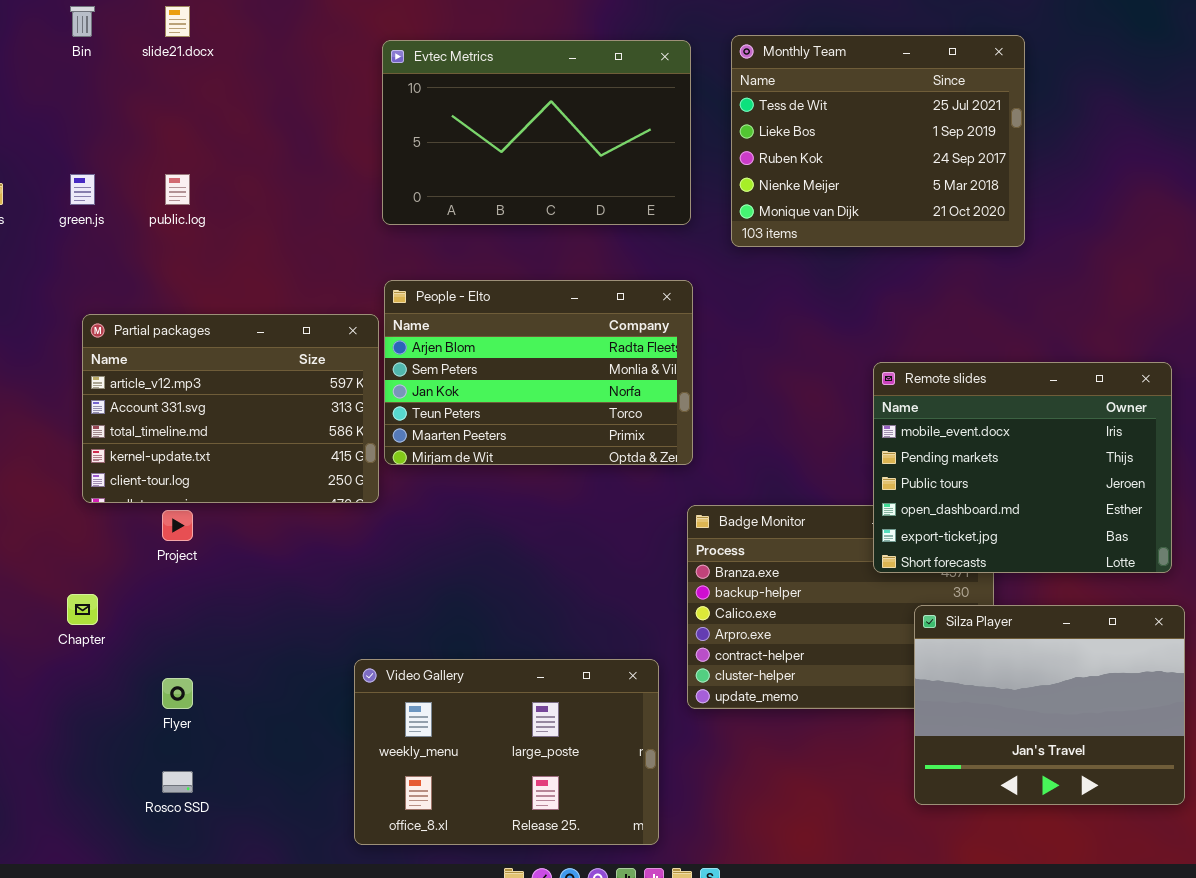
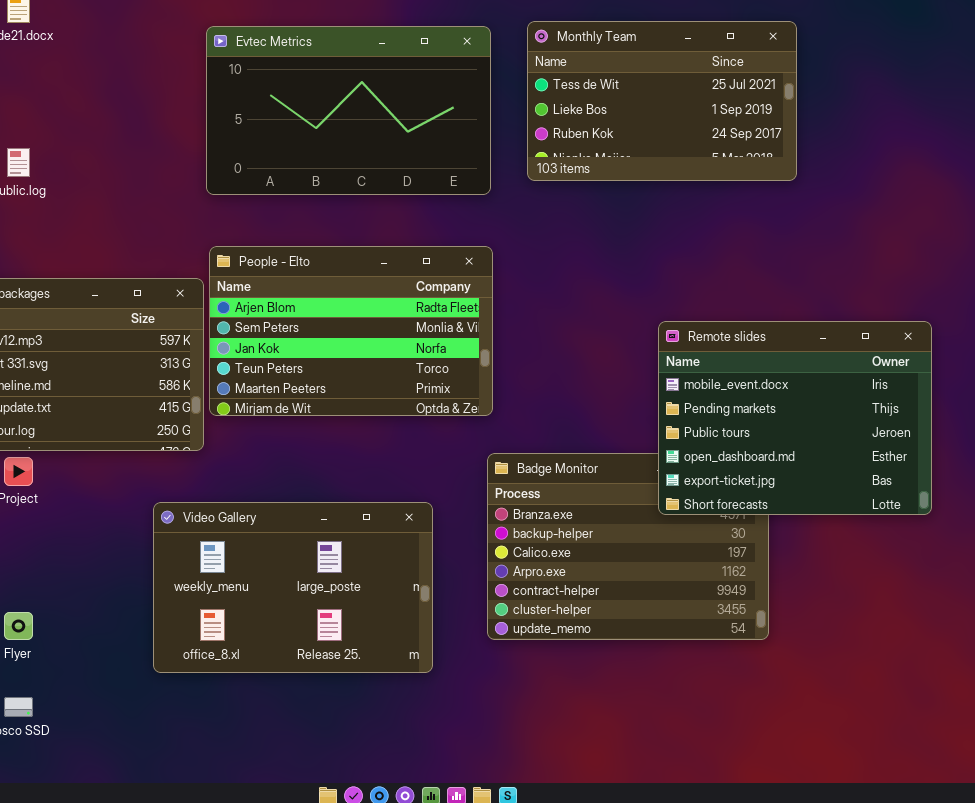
Monthly Team: [731,35,1025,247] -> [527,21,797,181], resized
Silza Player: [914,605,1185,805] -> none, closed
Video Gallery: [354,659,659,845] -> [153,502,433,673], moved

